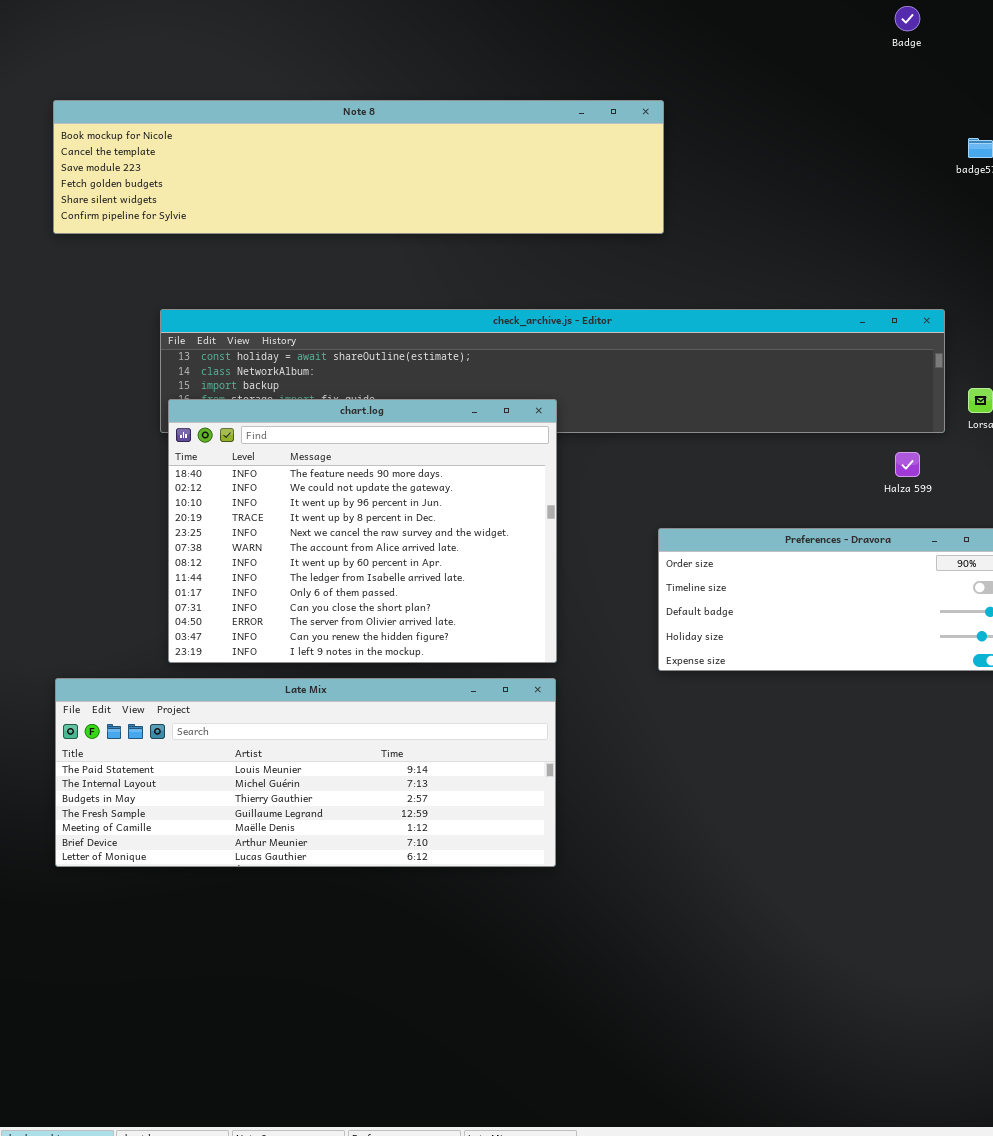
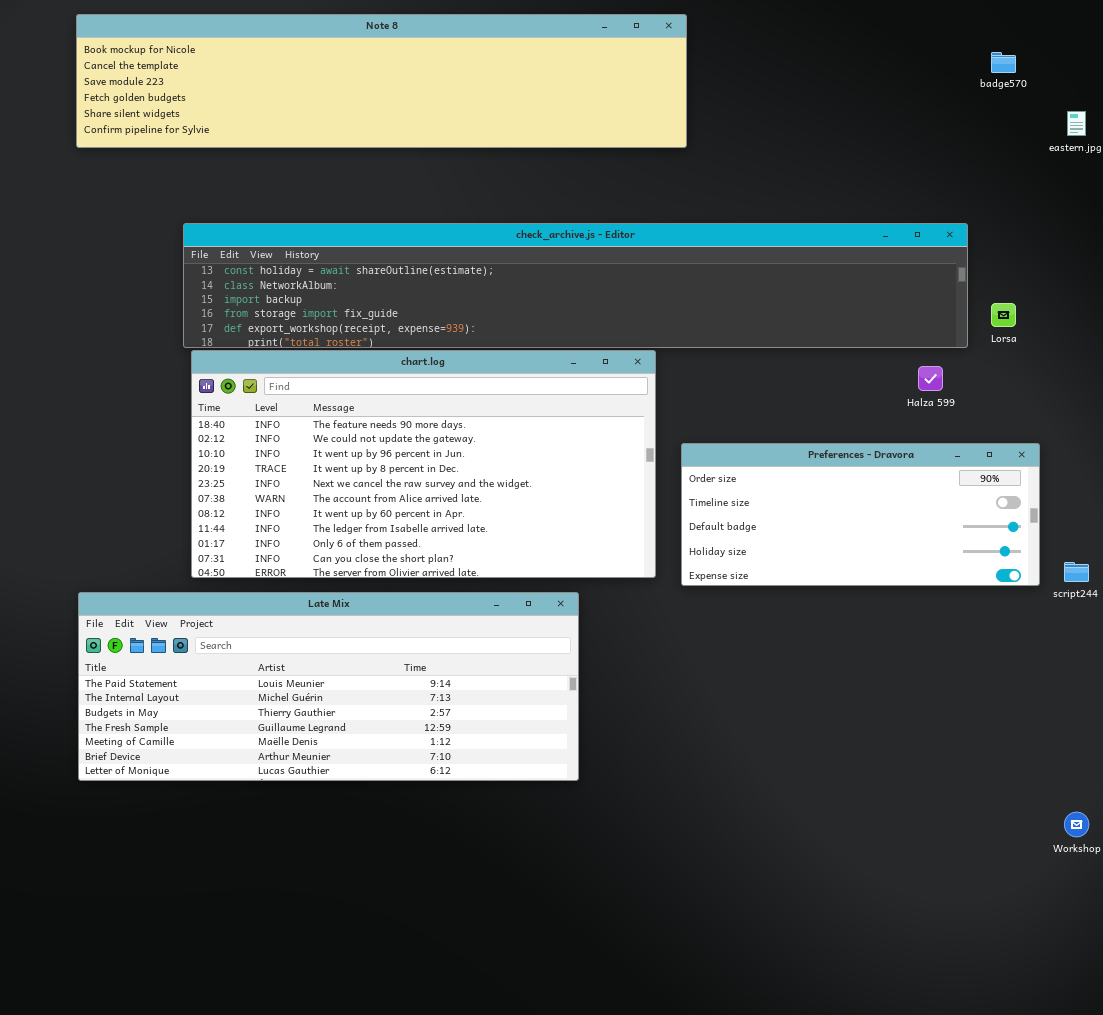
chart.log: [168,399,557,663] -> [191,350,656,578], resized

